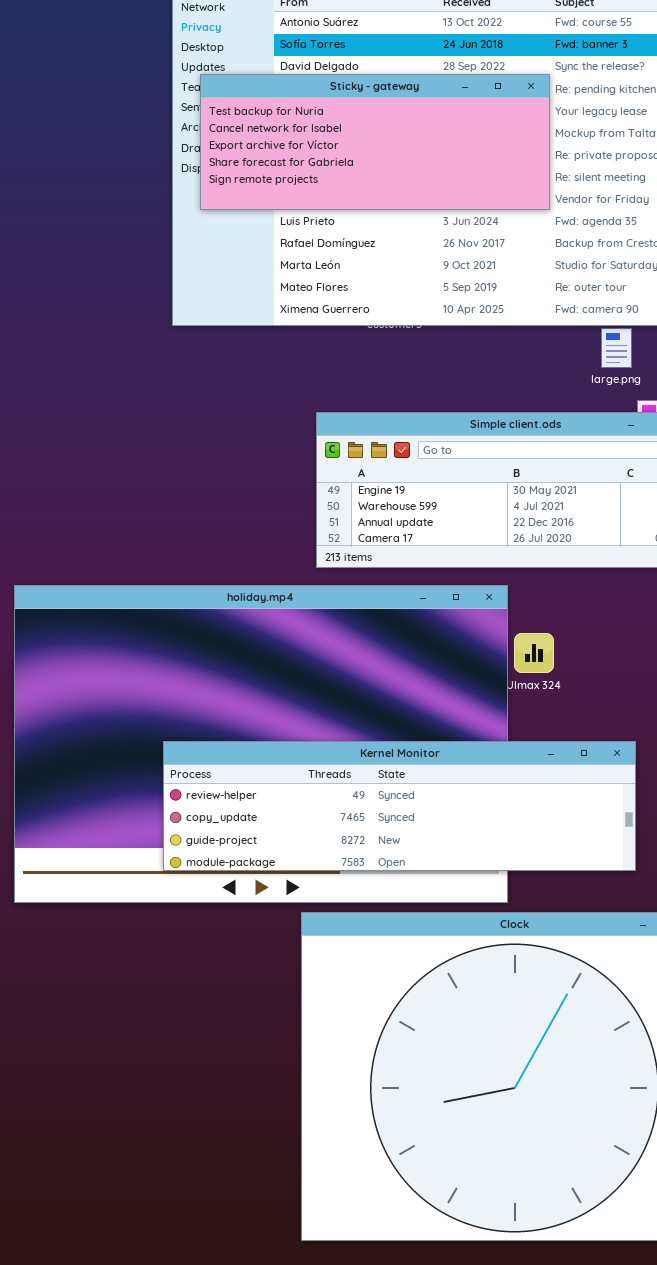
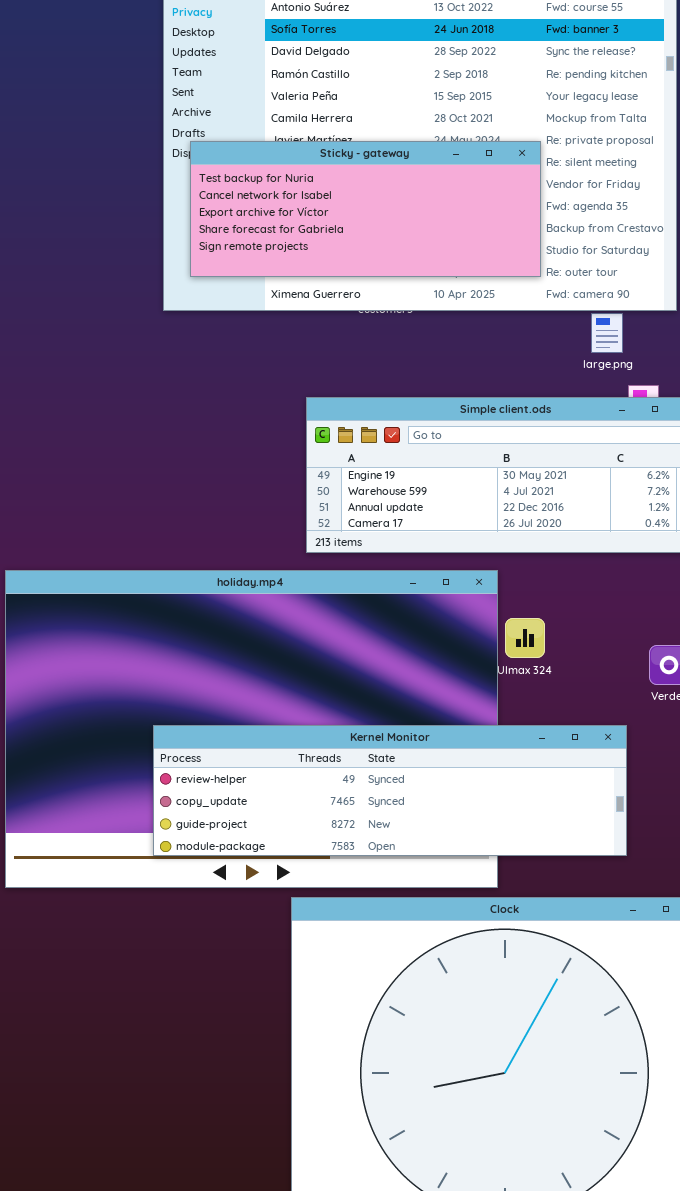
Sticky - gateway: [200,74,550,210] -> [190,141,541,277], moved

